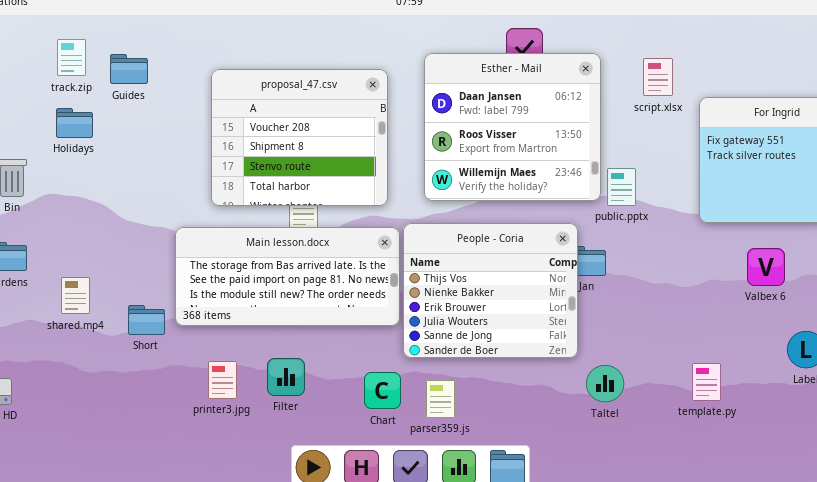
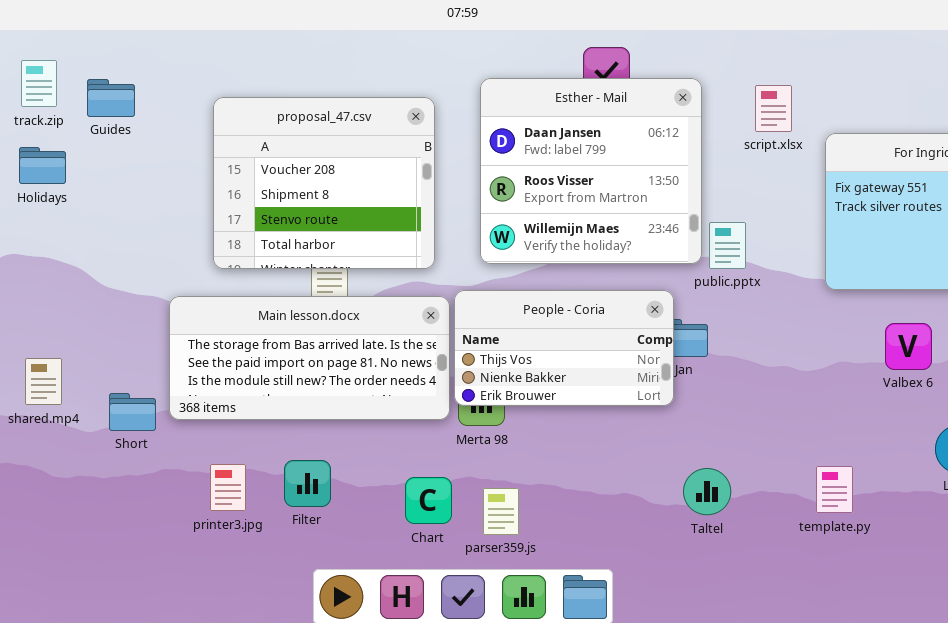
People - Coria: [403,223,578,358] -> [454,290,674,406], resized

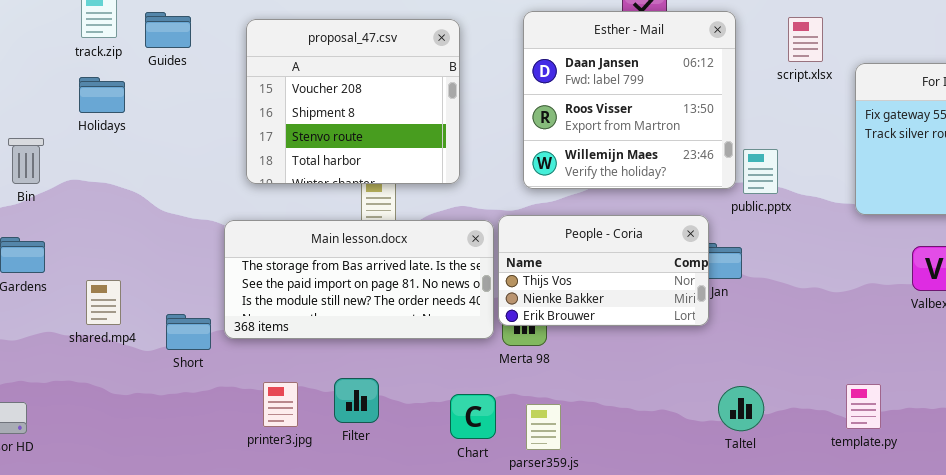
proposal_47.csv: [213,97,435,269] -> [246,19,460,184], moved

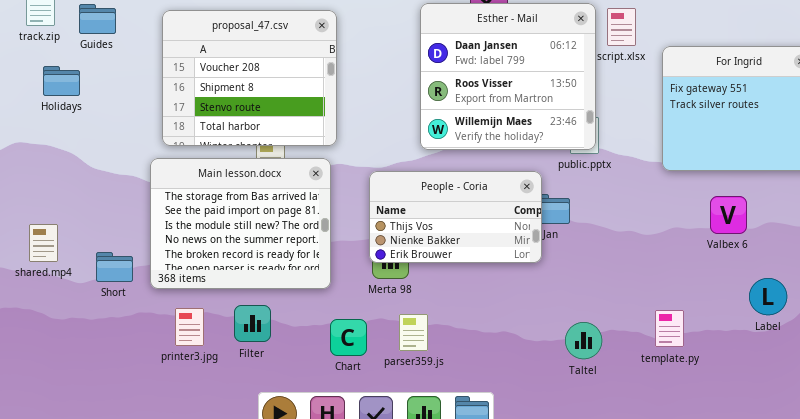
Esther - Mail: [523,11,736,189] -> [420,3,596,150], moved
Holidays: [79,77,125,113] -> [43,66,80,96], moved
Main lesson.docx: [224,220,494,339] -> [150,158,331,289], moved, resized
Taltel: [718,386,764,431] -> [565,322,602,359], moved
parser359.js: [526,404,561,450] -> [399,314,428,351], moved

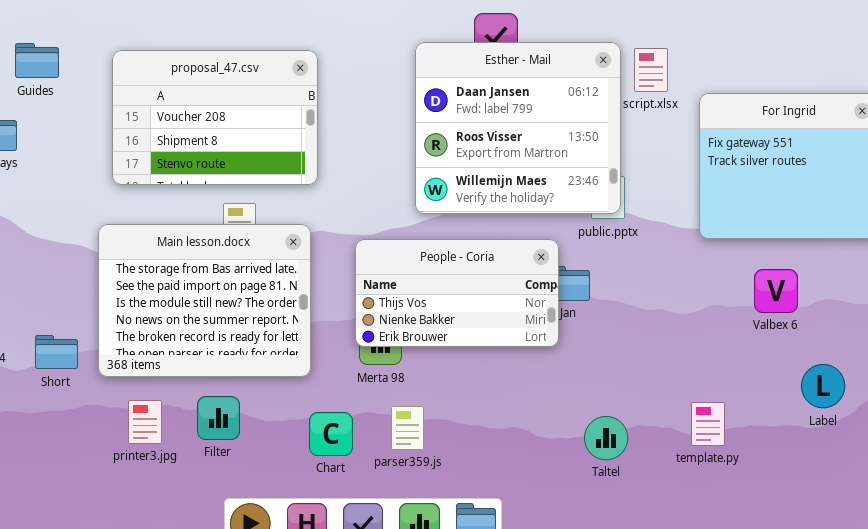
proposal_47.csv: [162,10,337,146] -> [112,50,318,185], resized

